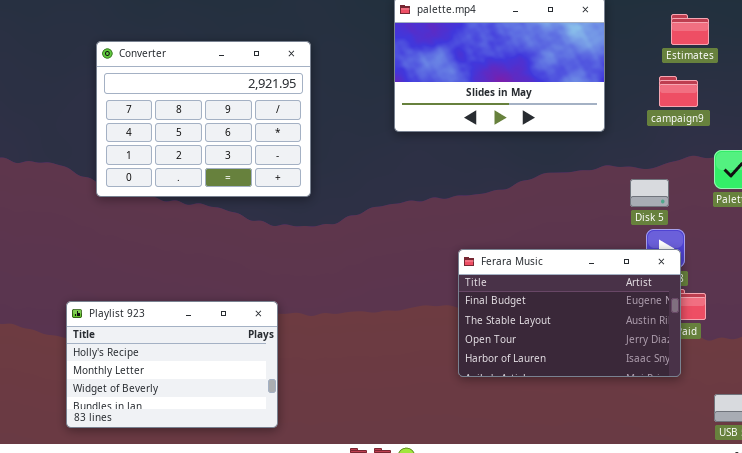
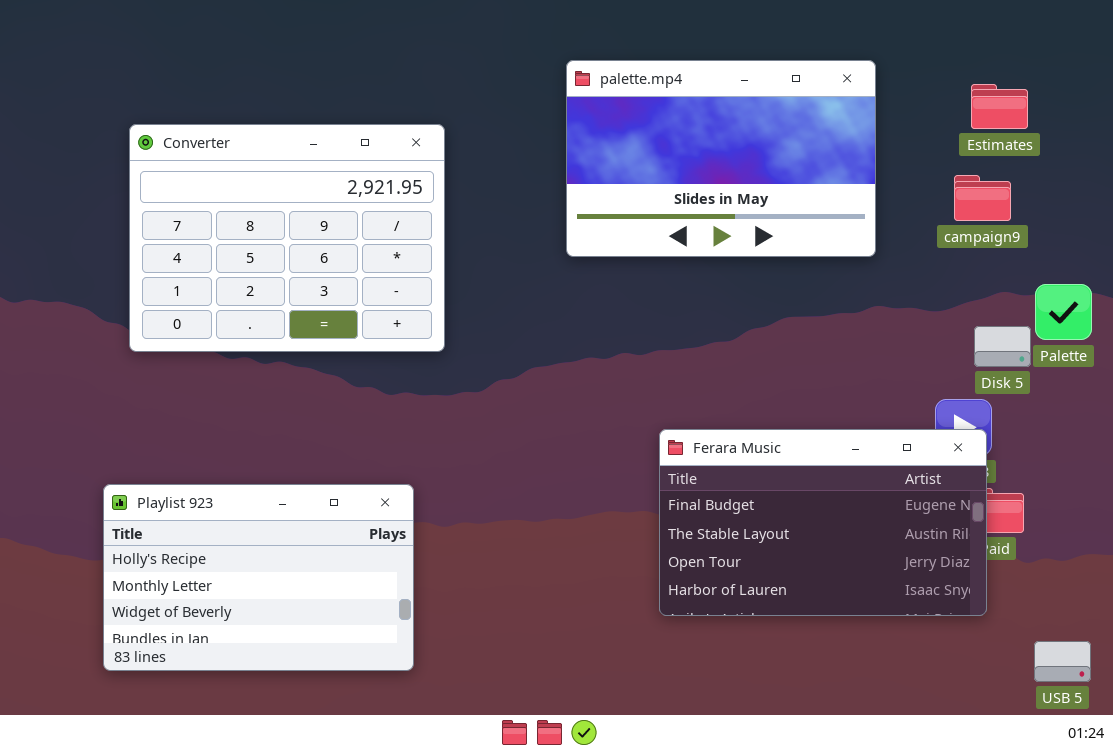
Disk 5: [630,179,669,207] -> [974,326,1031,367], moved
Playlist 923: [66,301,278,428] -> [103,484,414,671], moved

